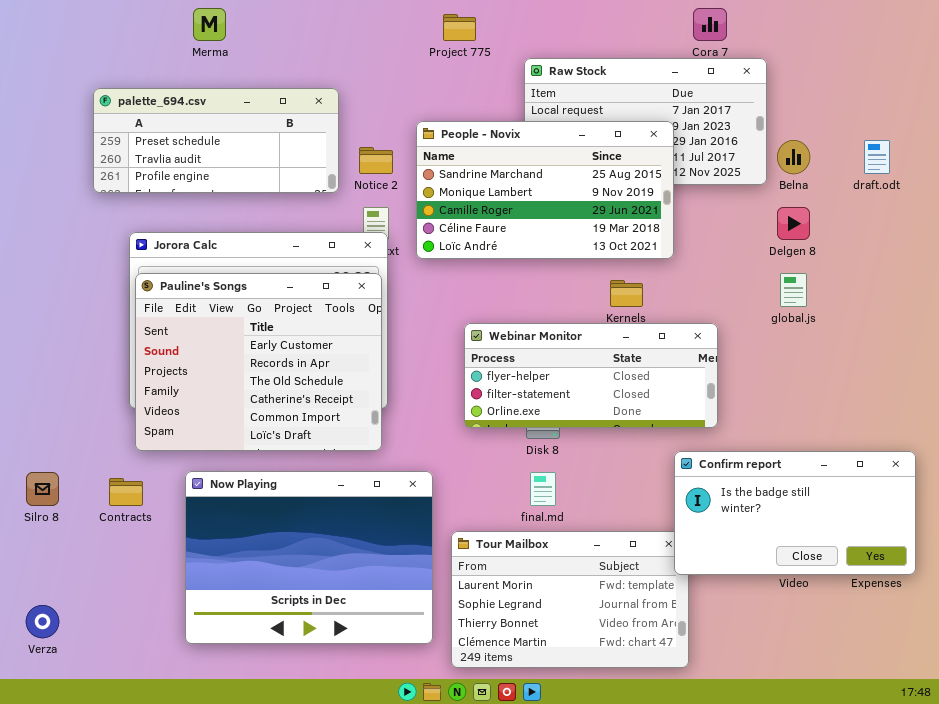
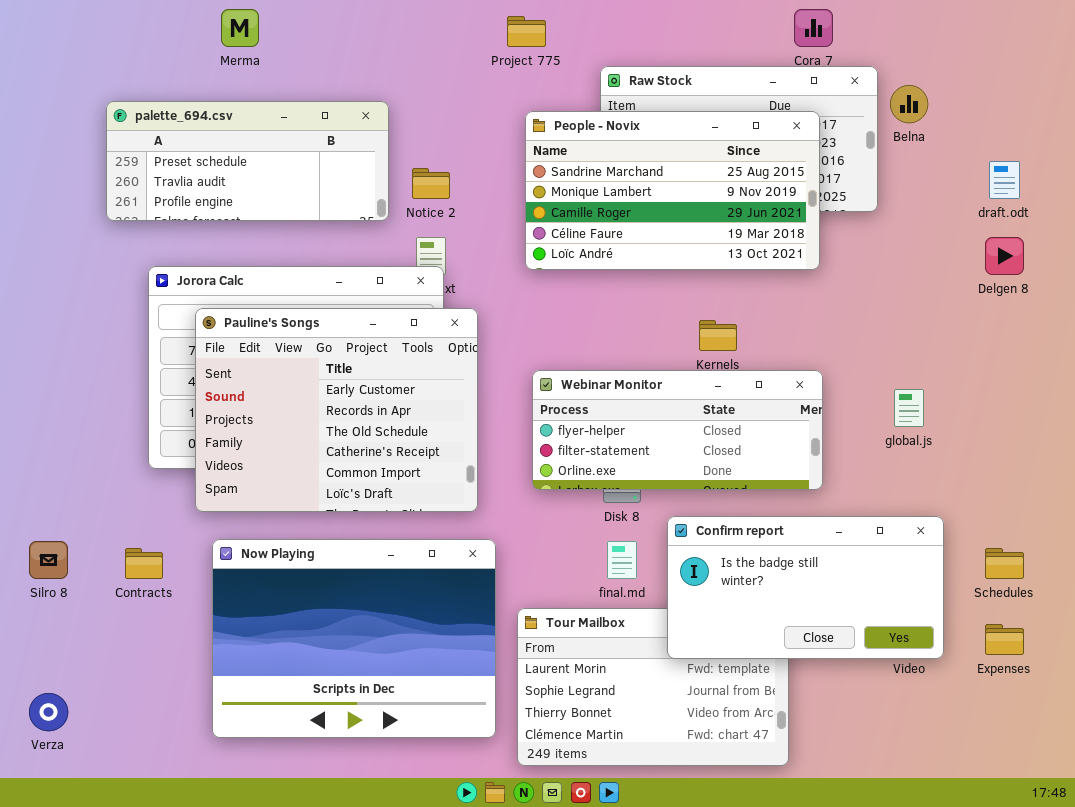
People - Novix: [416,121,674,259] -> [525,111,820,270], moved
Belna: [777,140,810,174] -> [890,85,928,123], moved
Delgen 8: [777,207,810,240] -> [985,237,1024,275], moved
Pauline's Songs: [135,273,382,451] -> [195,308,478,512], moved
global.js: [780,273,807,307] -> [894,389,924,427], moved
Confirm report: [674,451,916,575] -> [667,516,944,659], moved

